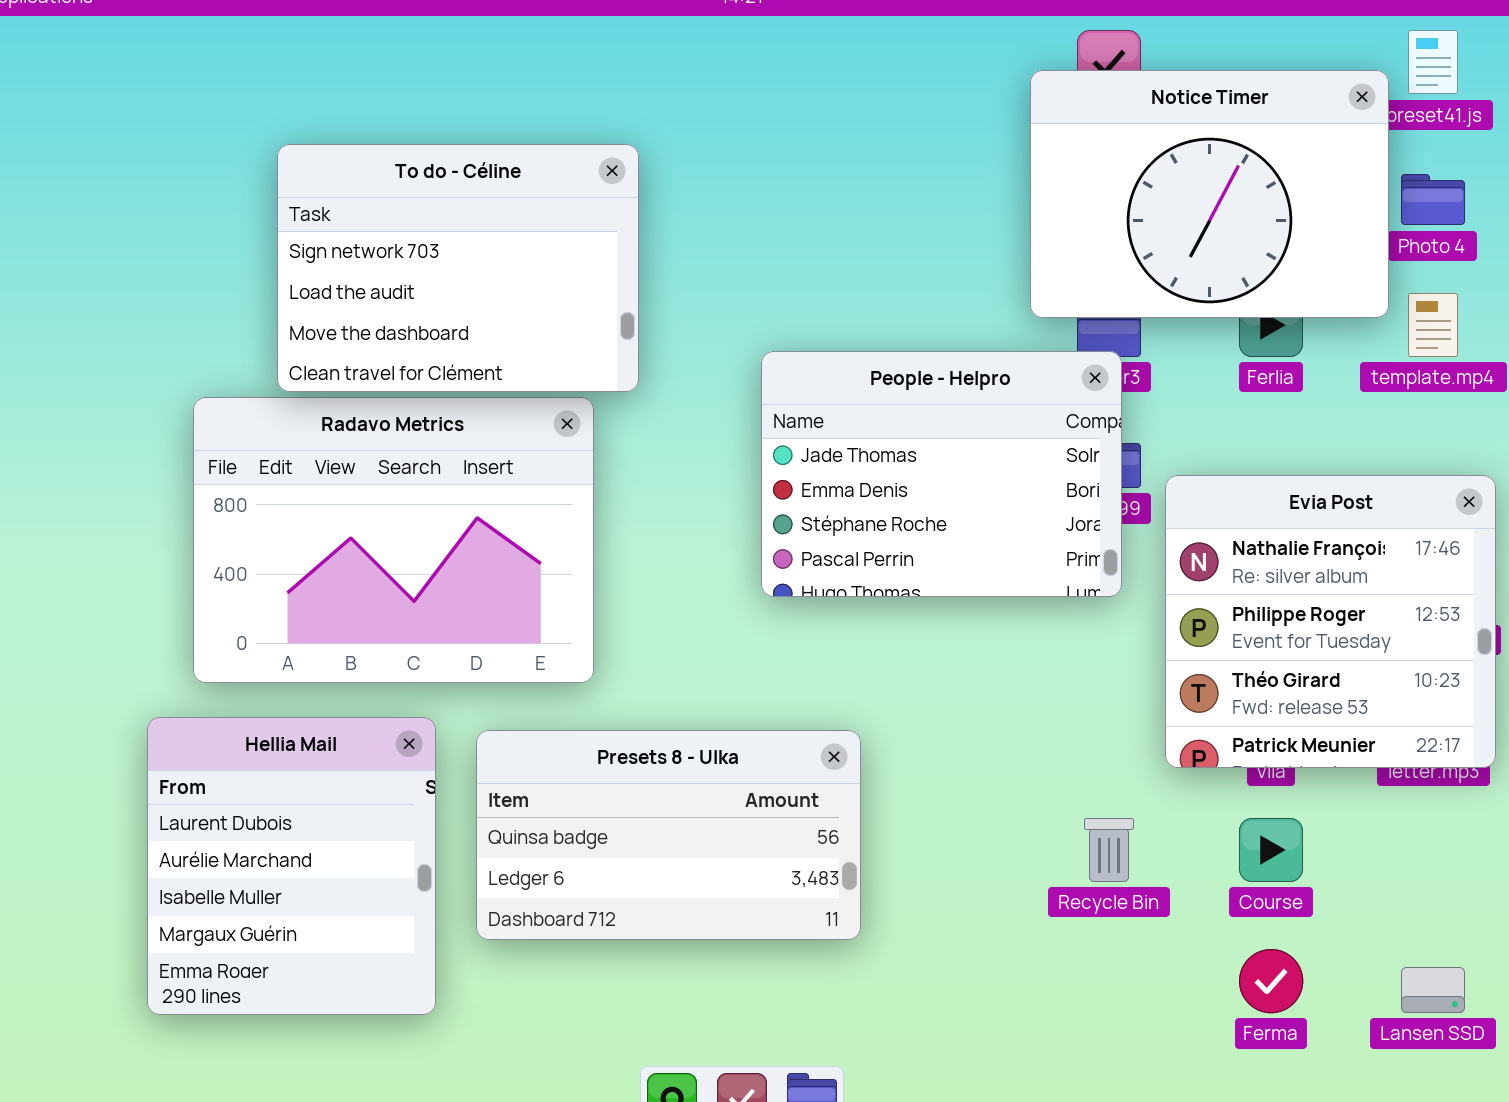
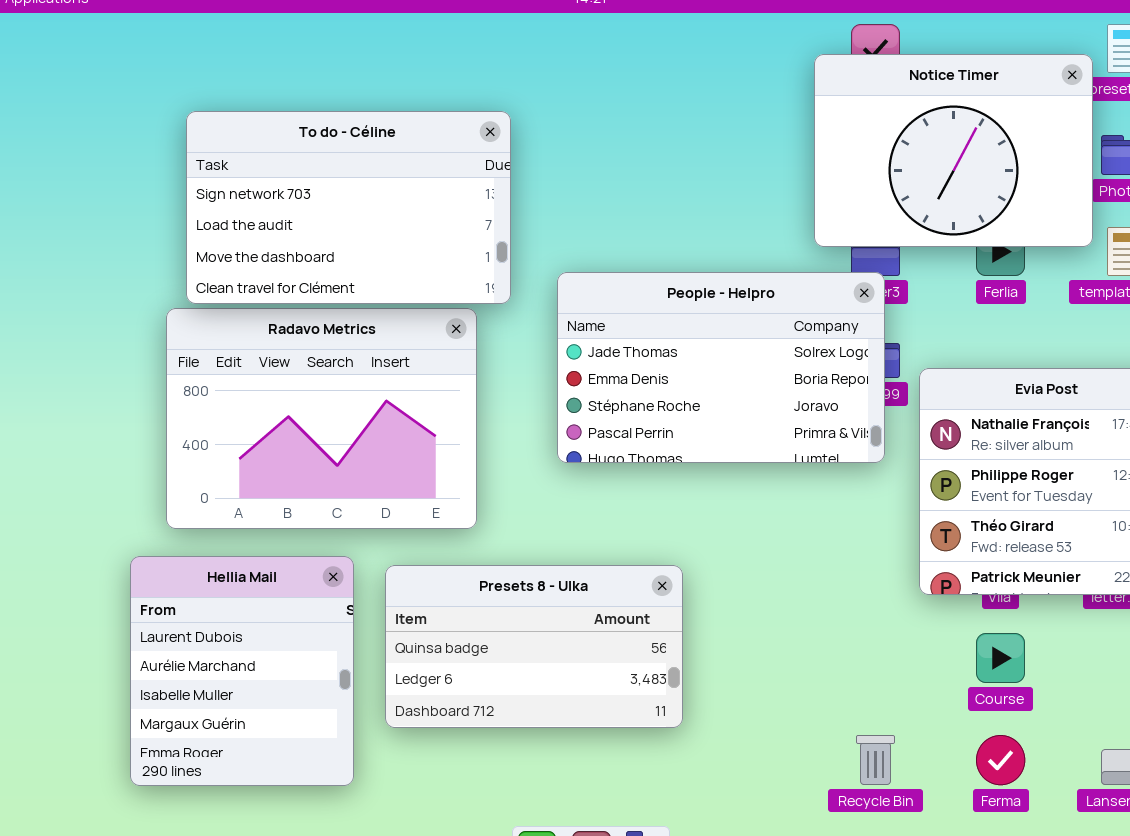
To do - Céline: [277,144,639,392] -> [186,111,511,304], resized
People - Helpro: [761,351,1122,597] -> [557,272,885,463], resized
Recycle Bin: [1084,818,1134,882] -> [856,735,895,785], moved

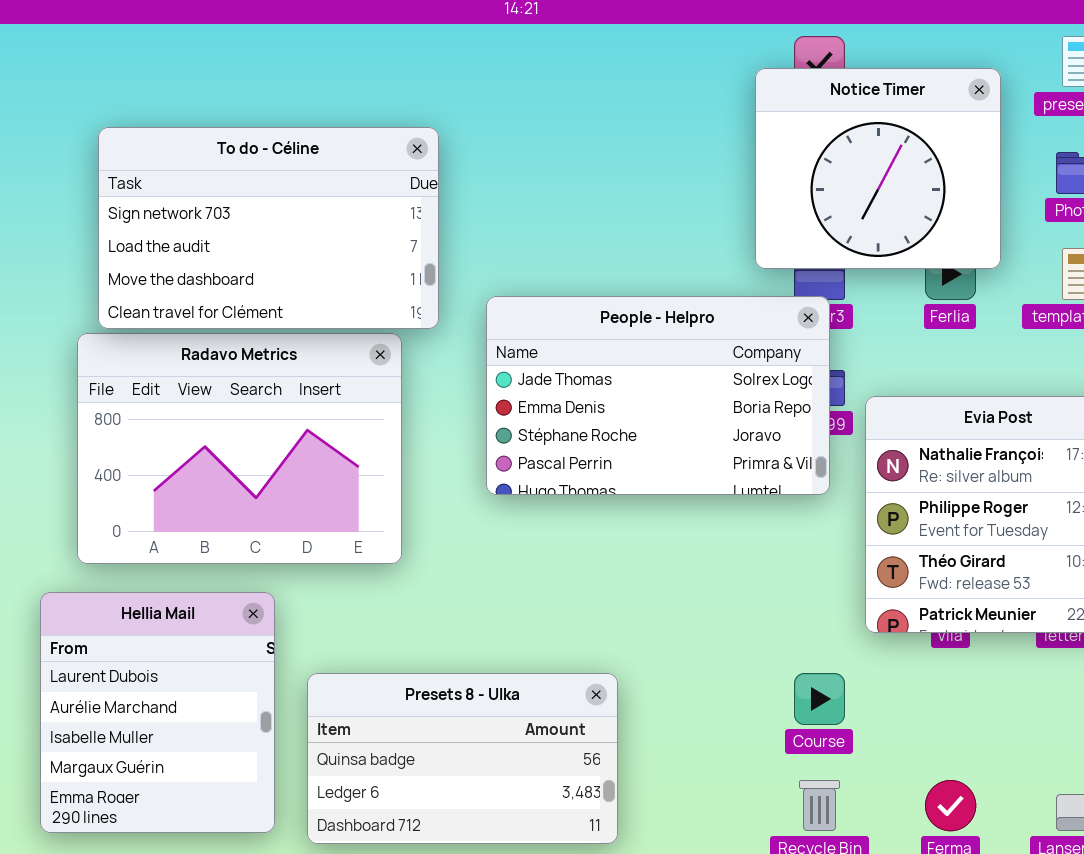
Notice Timer: [814,54,1093,247] -> [755,68,1001,269], resized
Presets 8 - Ulka: [385,565,683,728] -> [307,673,618,844], moved
Course: [976,633,1025,683] -> [794,673,845,725], moved

